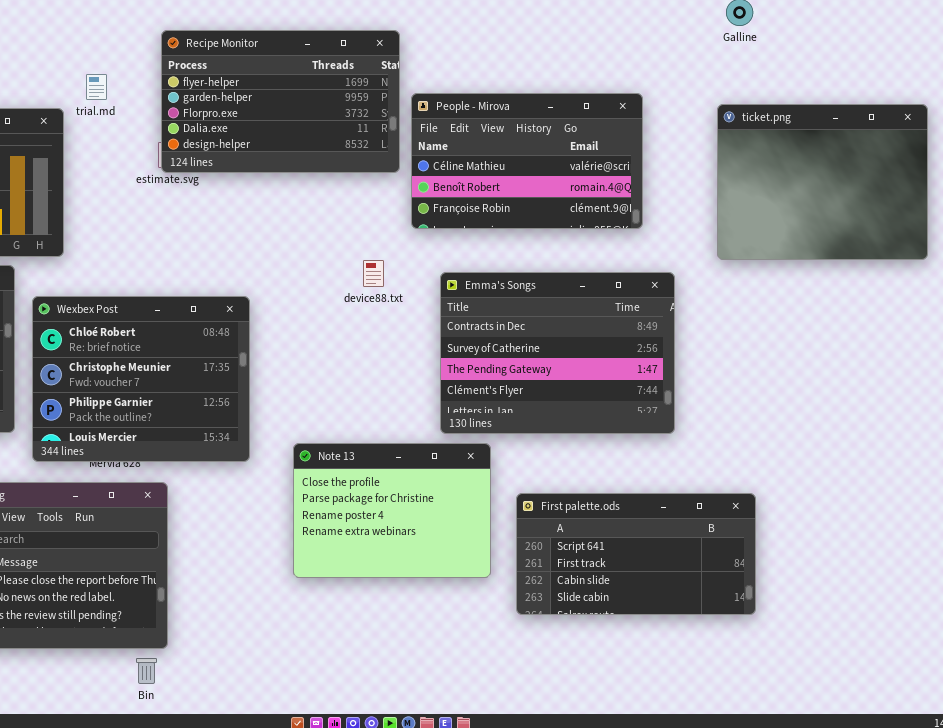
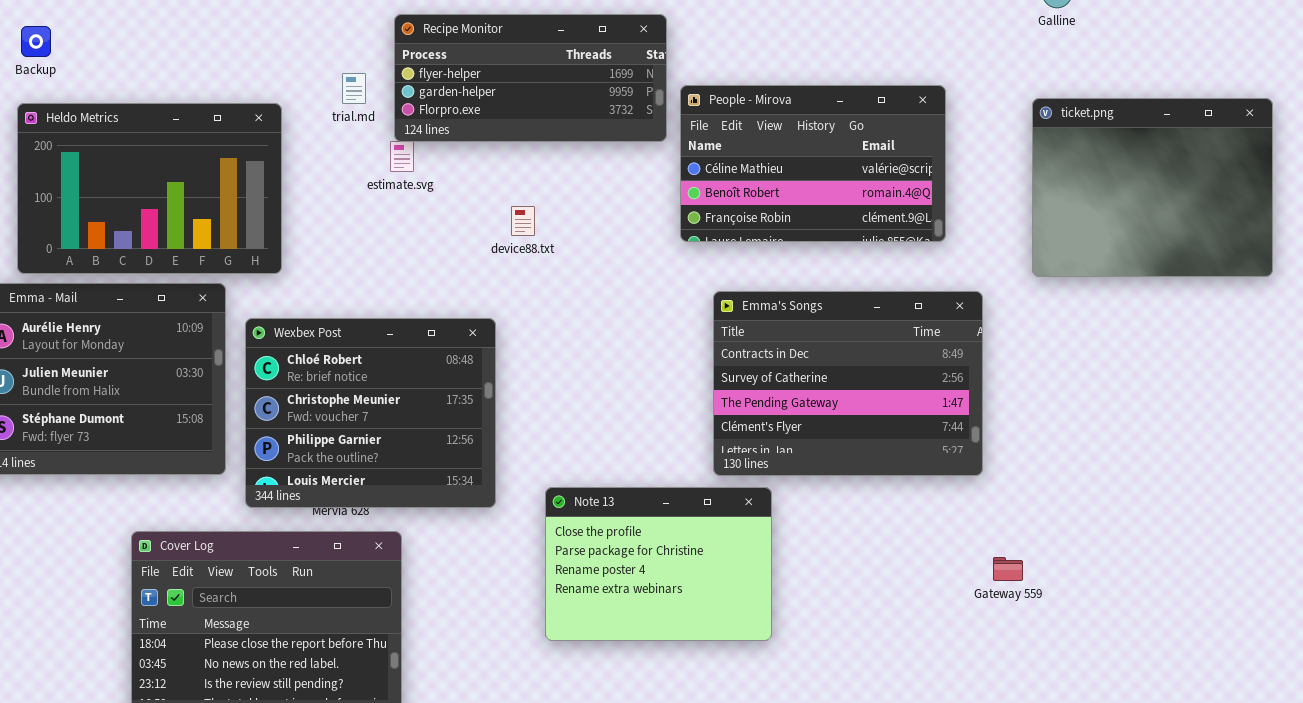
Recipe Monitor: [161,30,400,173] -> [394,14,667,142], resized
trial.md: [86,74,107,100] -> [342,73,366,104], moved
device88.txt: [363,260,384,287] -> [511,206,535,236], moved
First palette.ods: [516,493,756,615] -> none, closed

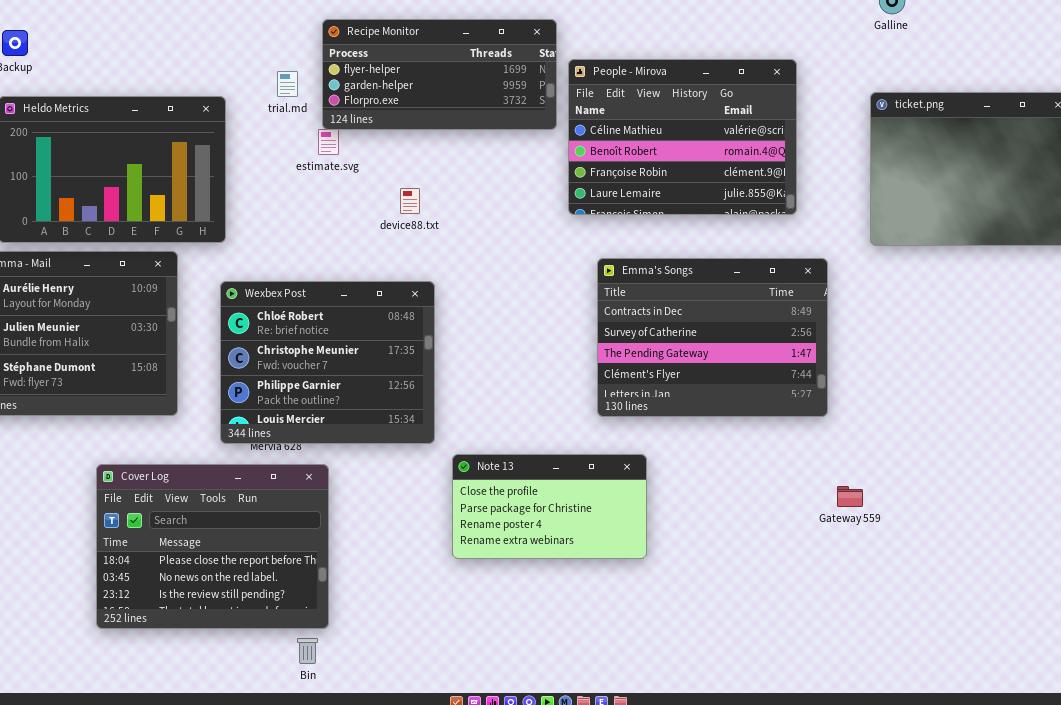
People - Mirova: [680,85,946,242] -> [568,59,797,215], resized
device88.txt: [511,206,535,236] -> [400,188,420,214], moved
Wexbex Post: [245,318,496,508] -> [220,281,435,444], moved
Note 13: [545,487,772,641] -> [452,454,647,559], resized

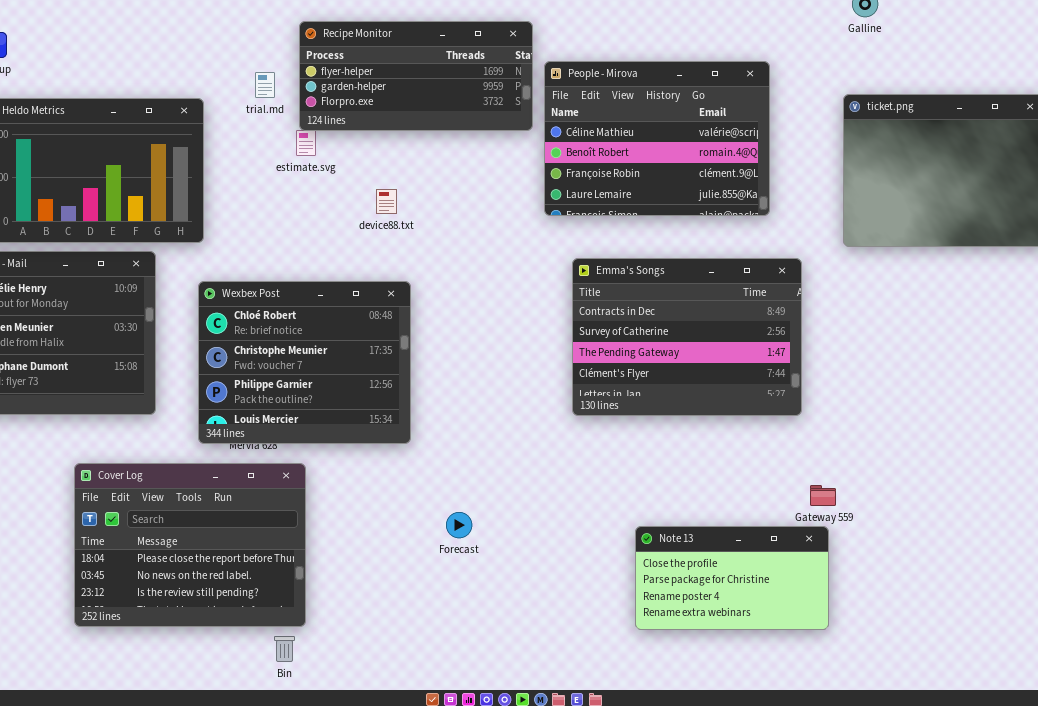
Note 13: [452,454,647,559] -> [635,526,829,630], moved

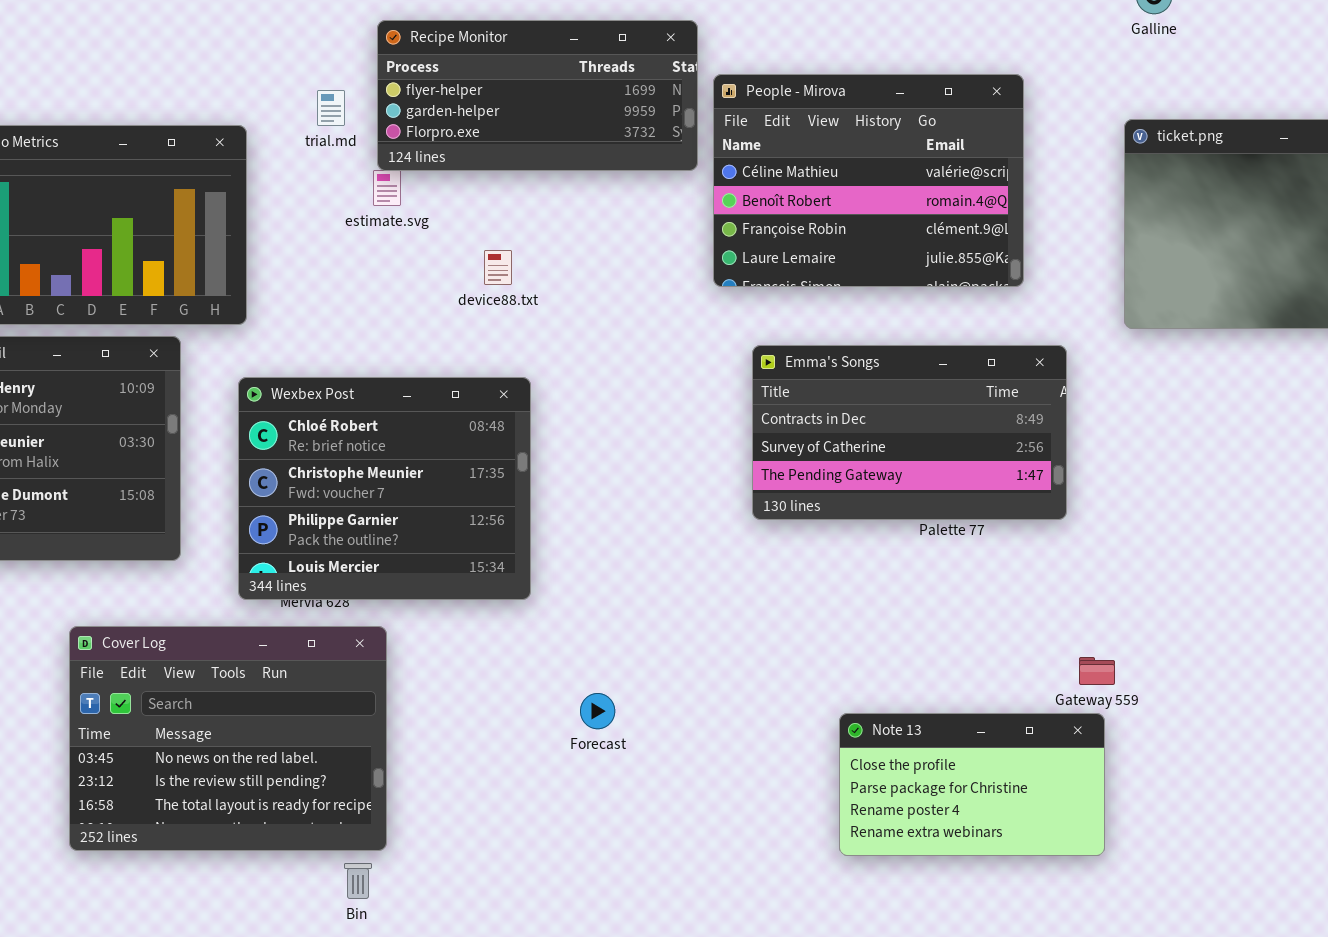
Emma's Songs: [572,258,802,416] -> [752,345,1067,520], resized
Cover Log: [74,463,306,627] -> [69,626,387,851], scrolled down 1 row

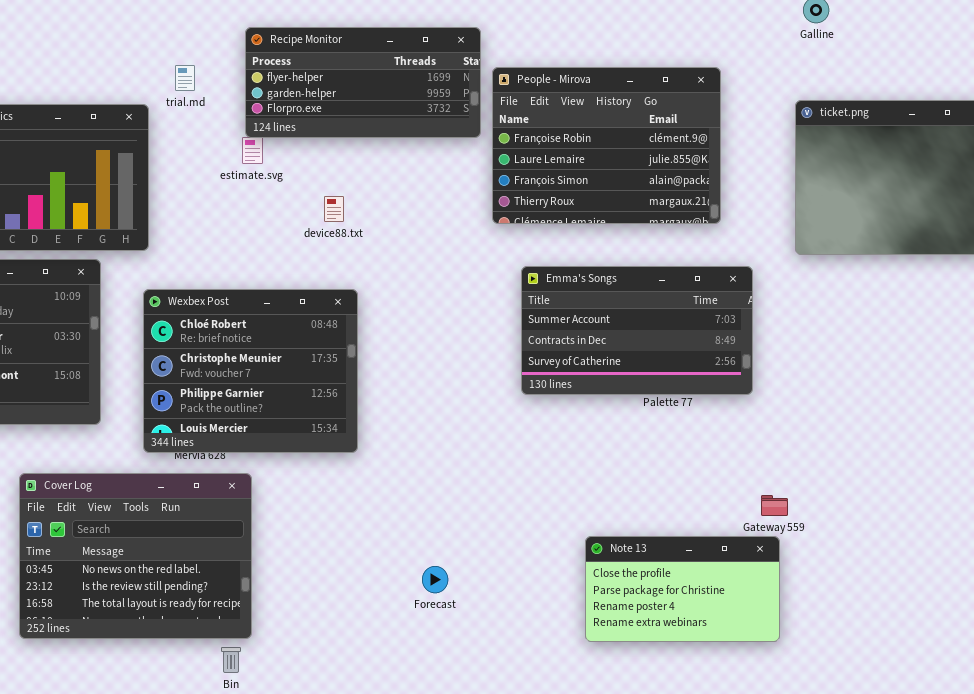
People - Mirova: [713,74,1024,287] -> [492,67,721,224], scrolled down 2 rows
trial.md: [317,90,345,126] -> [175,65,195,91], moved
Emma's Songs: [752,345,1067,520] -> [521,266,753,395], scrolled up 1 row
Forecast: [580,693,615,729] -> [422,566,448,593], moved

